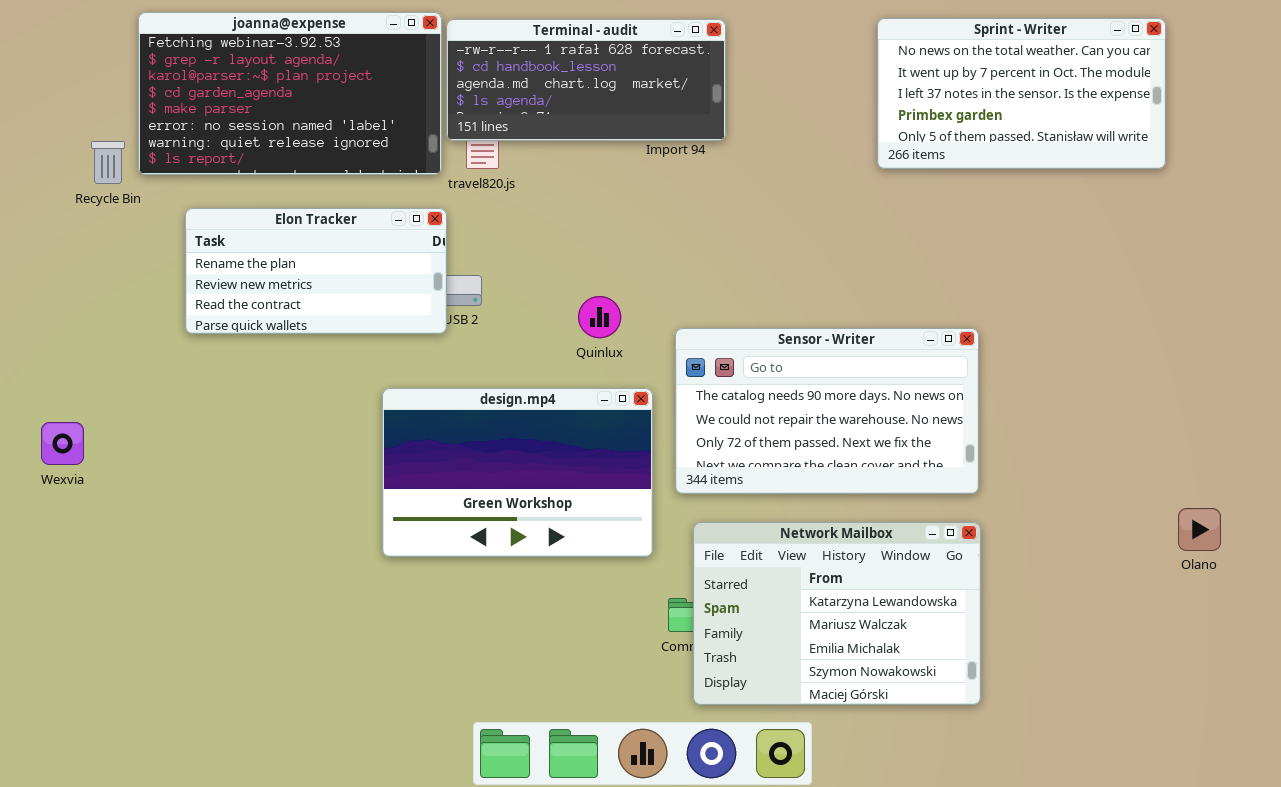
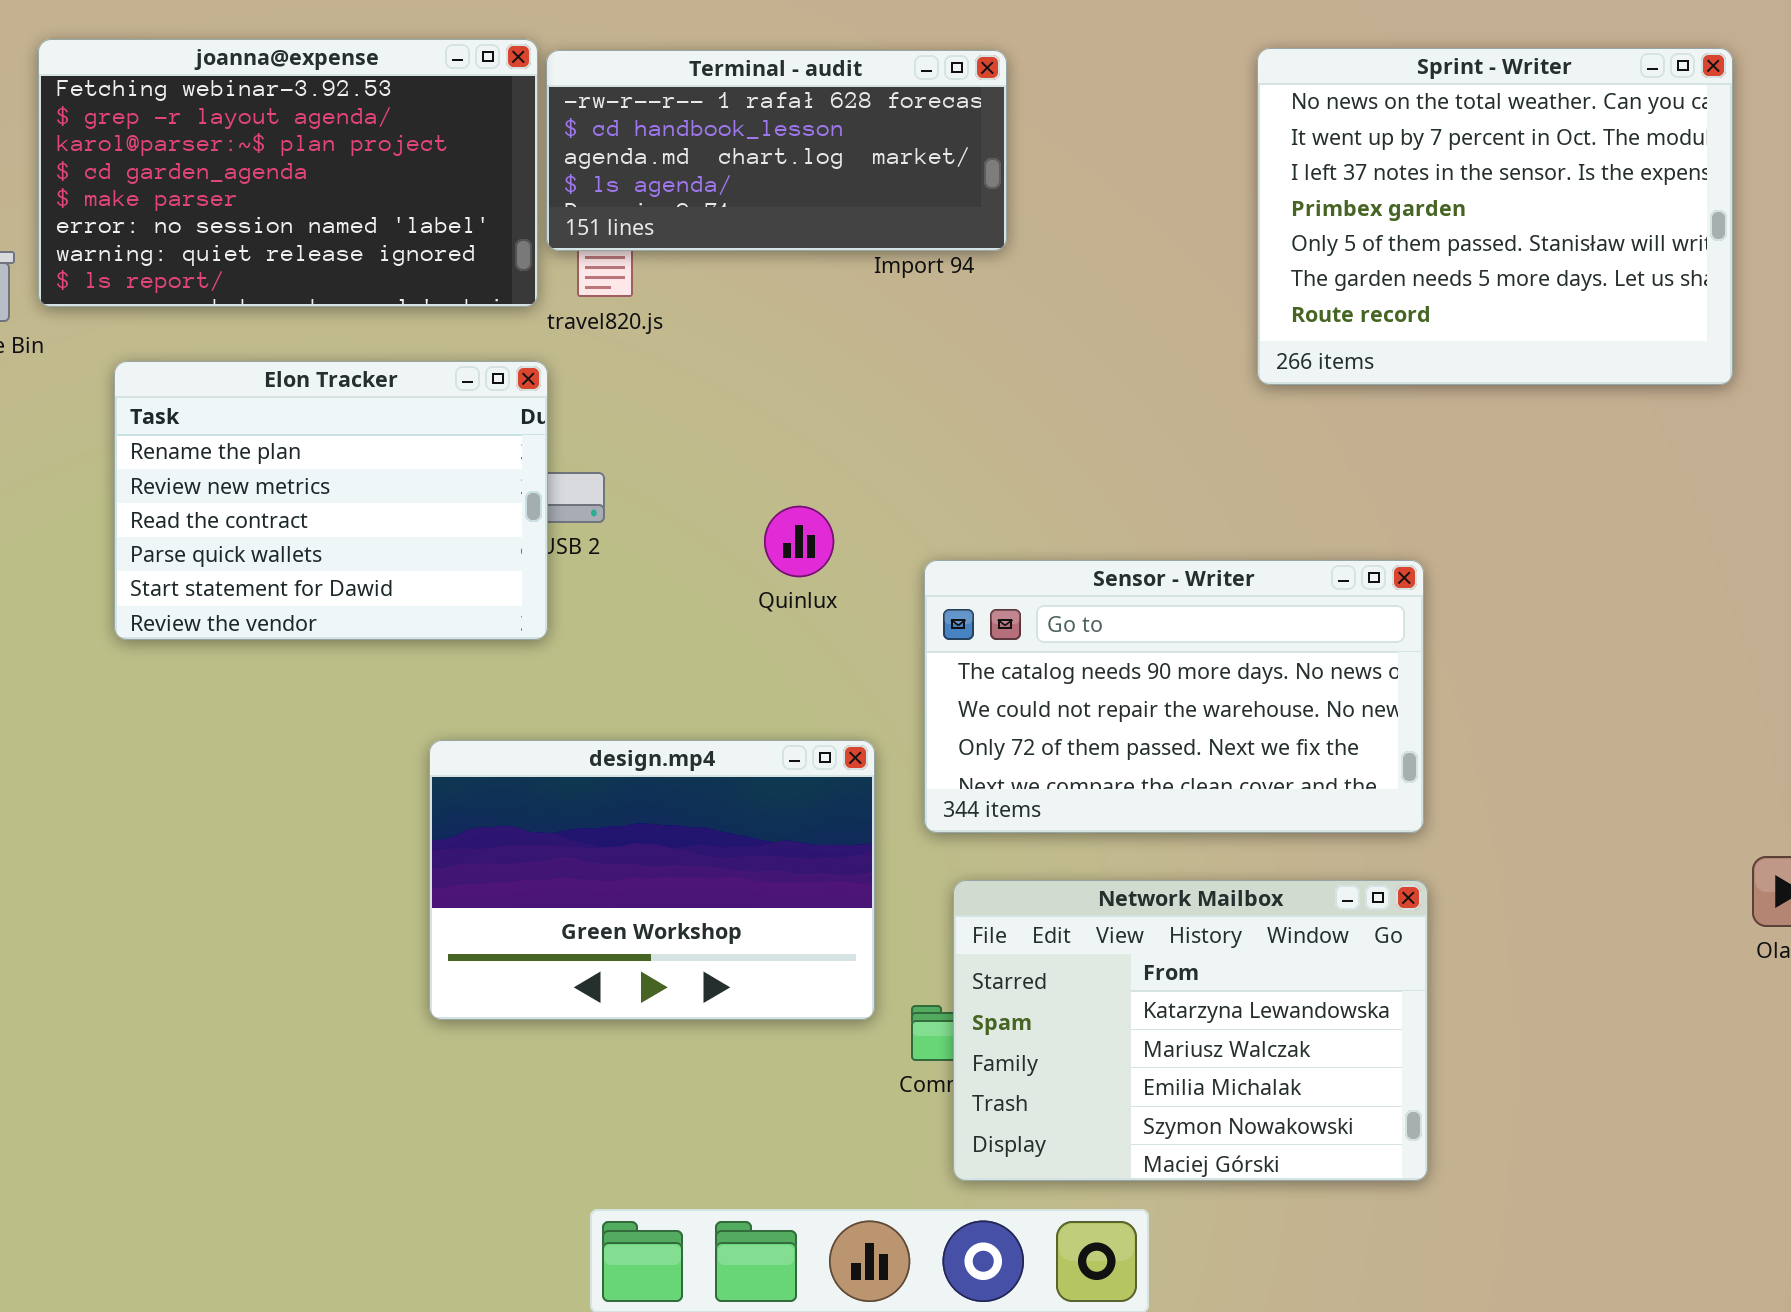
Sprint - Writer: [877,18,1166,169] -> [1257,48,1733,385], resized
Elon Tracker: [185,208,447,334] -> [114,361,548,640], resized
design.mp4: [382,388,653,557] -> [429,740,875,1020], moved

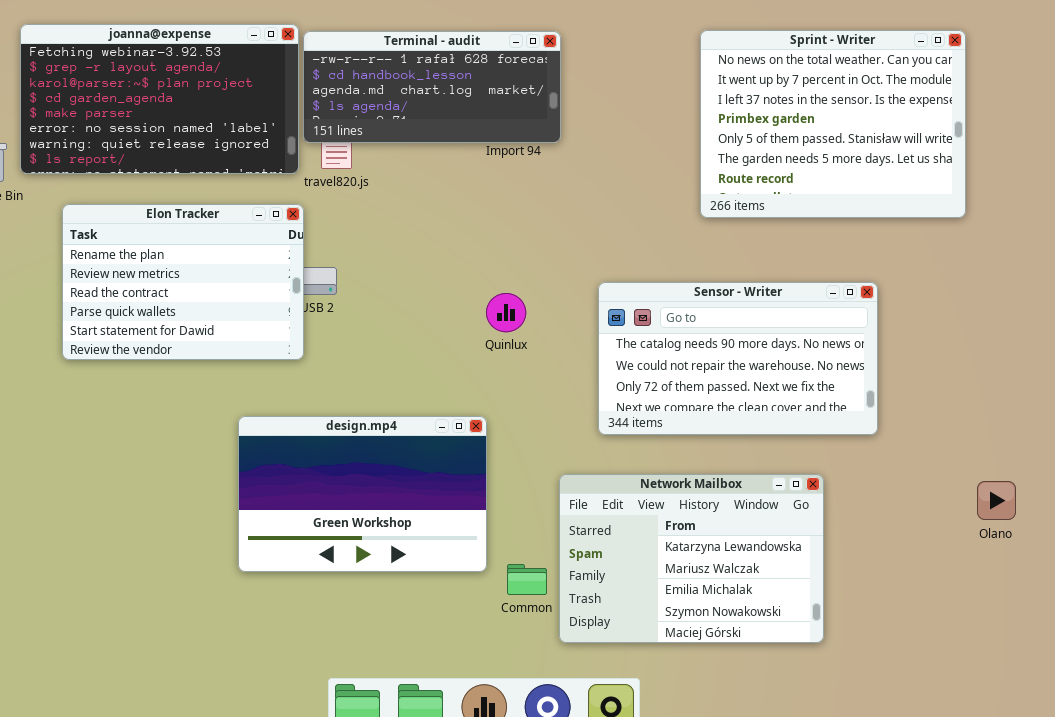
Quinlux: [764,506,834,577] -> [486,293,526,332], moved
Sensor - Writer: [924,560,1424,833] -> [598,282,878,435], moved
Network Mailbox: [953,880,1428,1181] -> [559,474,824,643], moved

